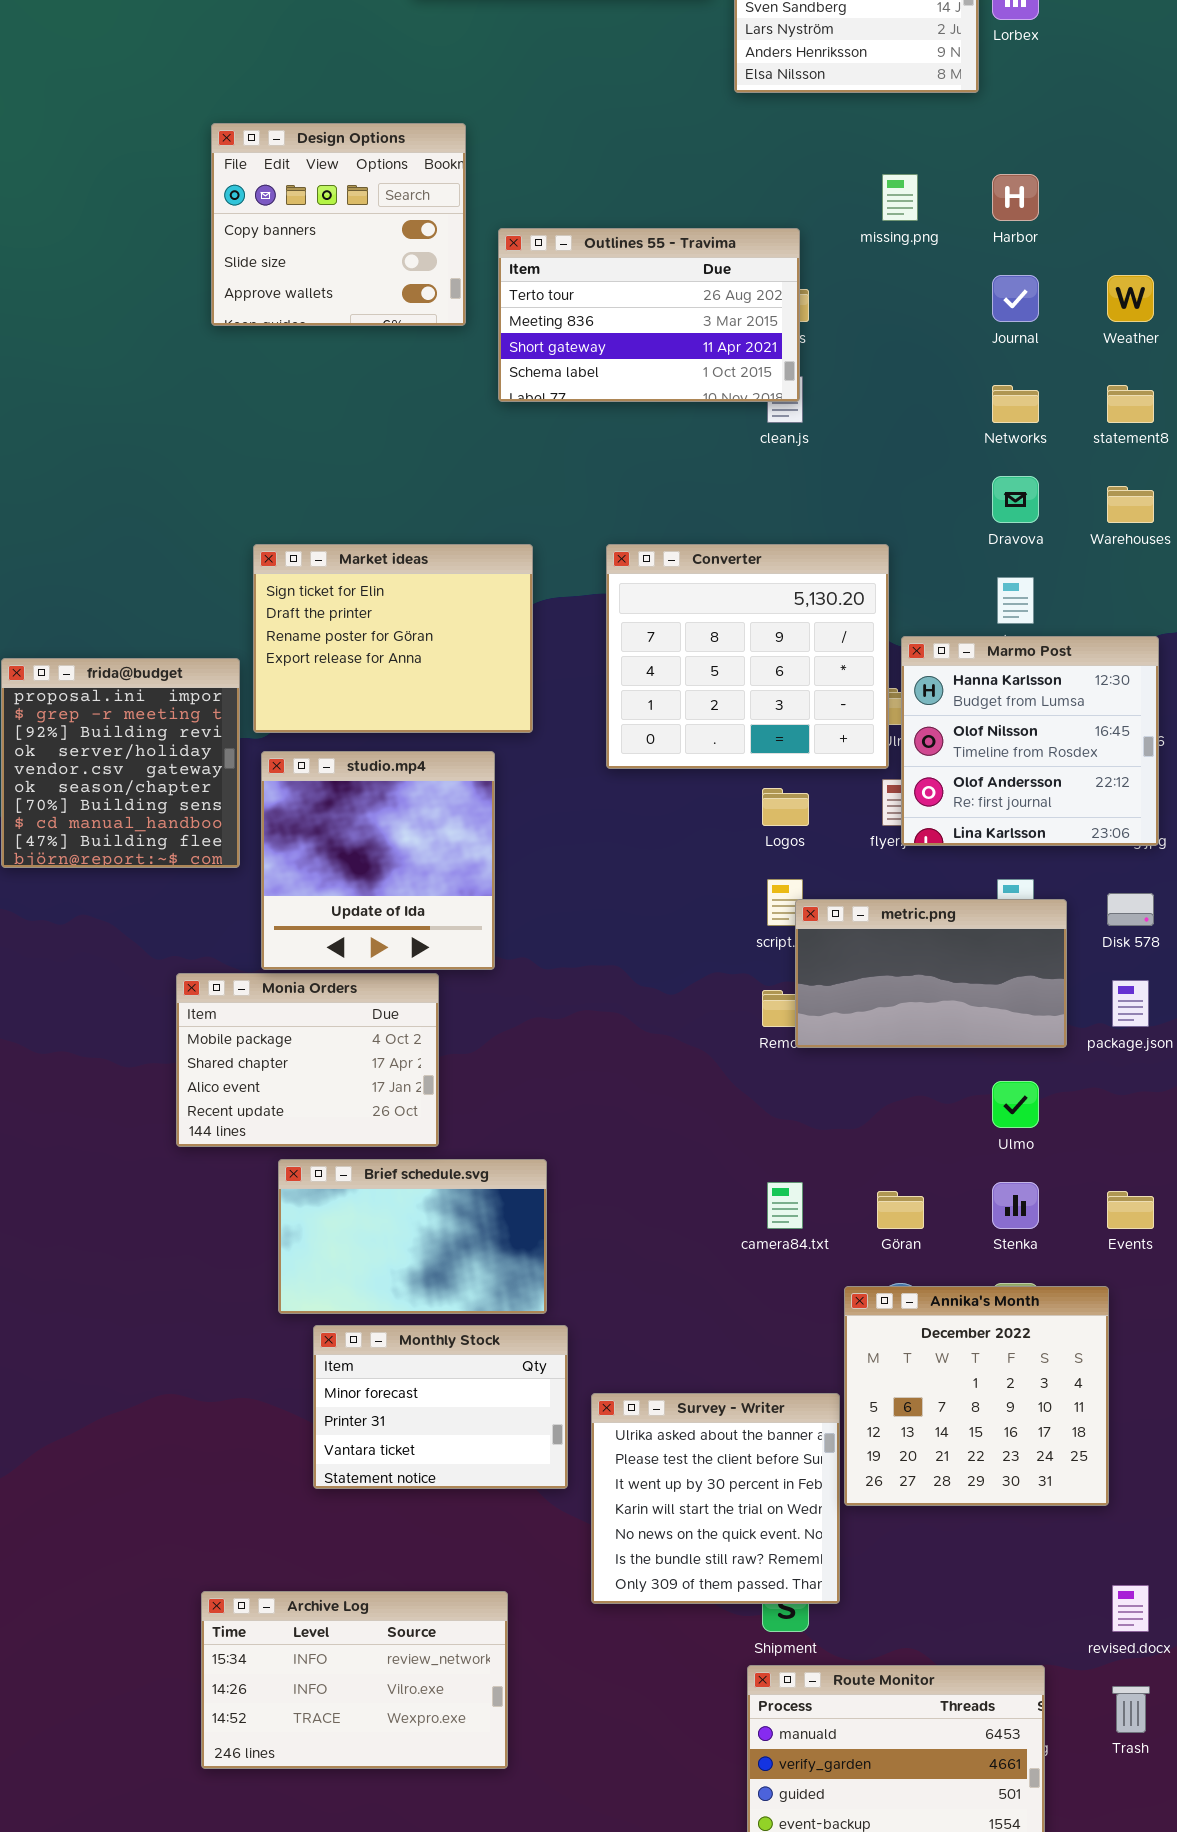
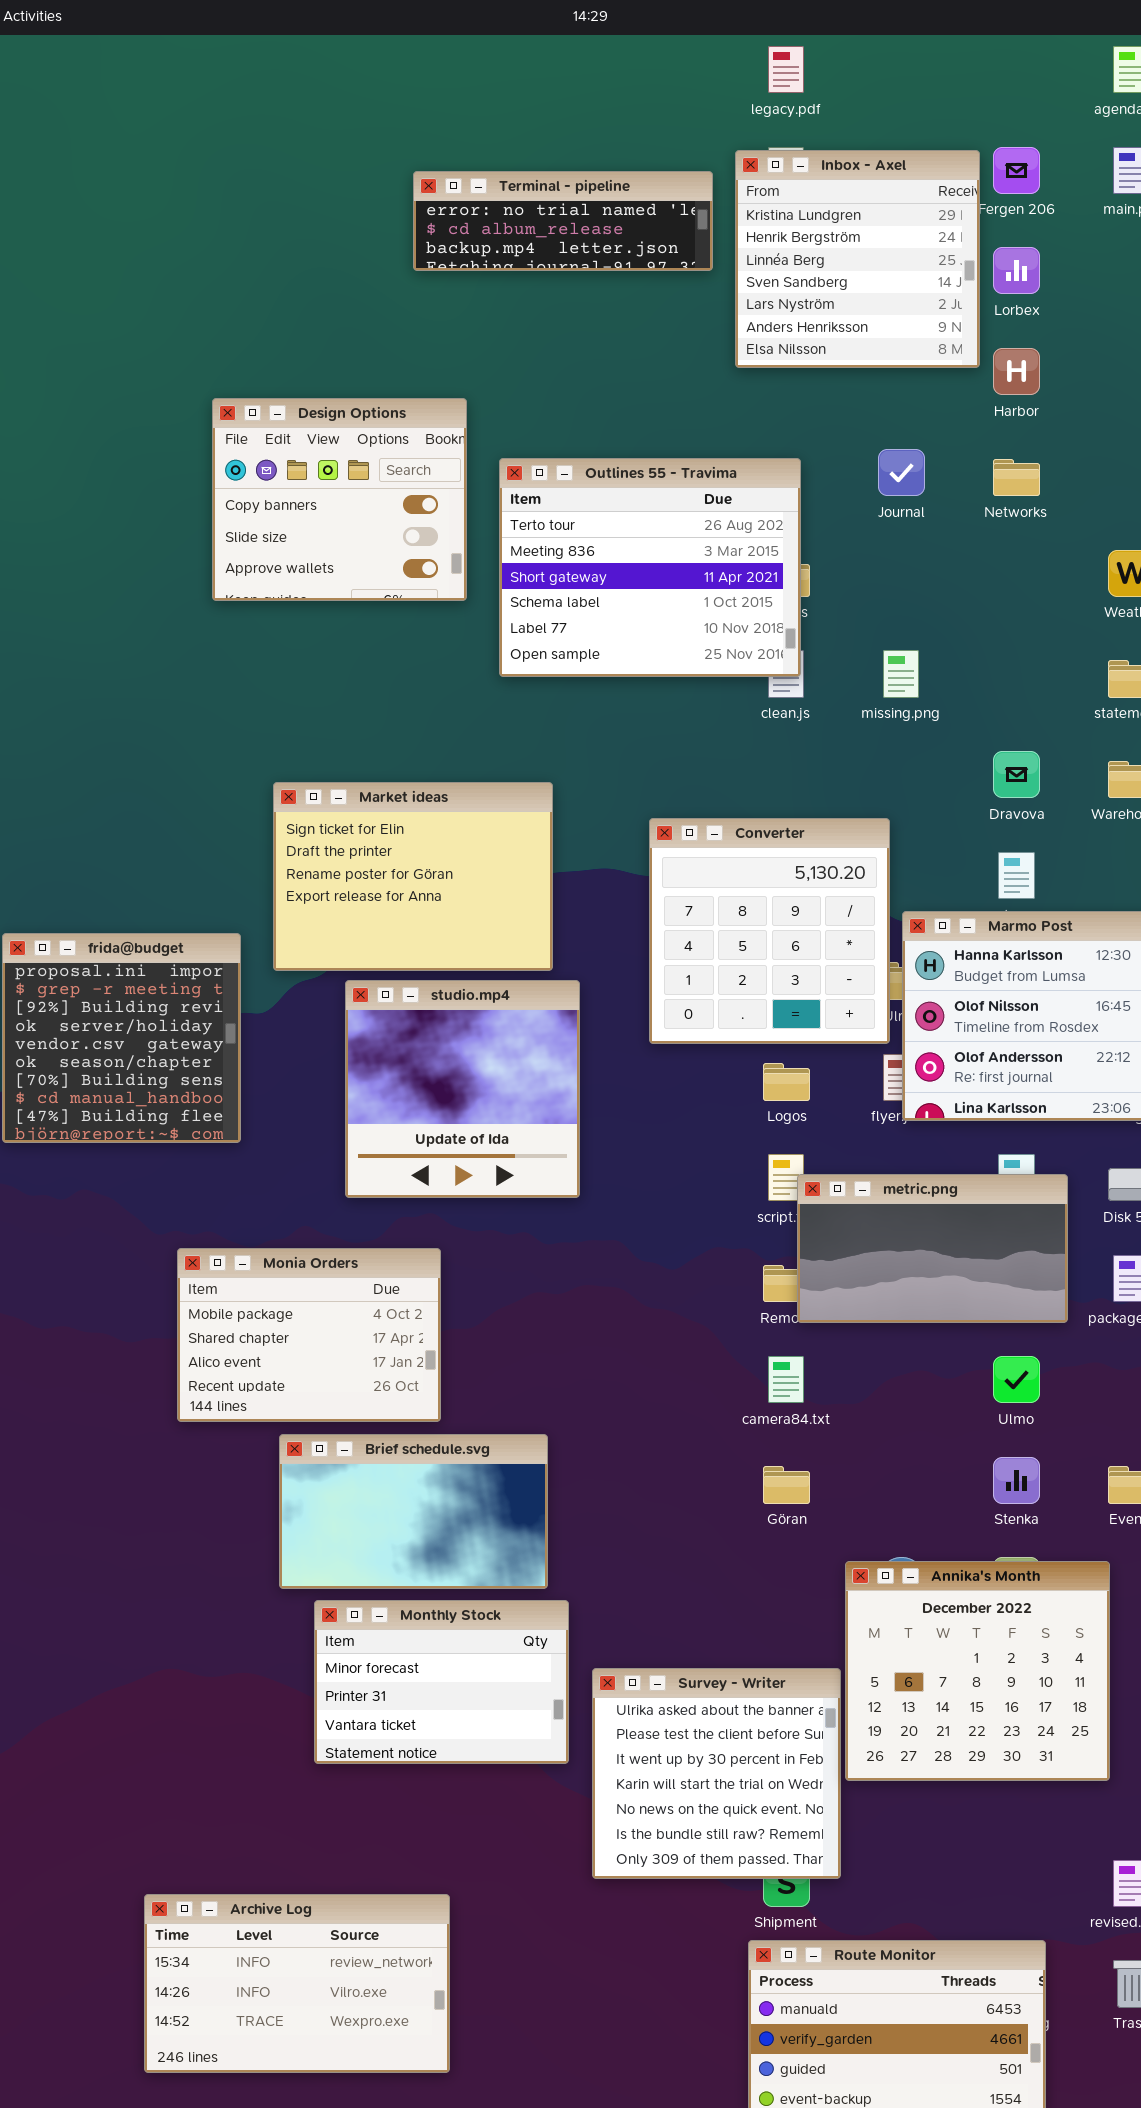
missing.png: [882,174,918,221] -> [883,650,919,698], moved
Harbor: [992,174,1039,221] -> [993,348,1040,395], moved
Outlines 55 - Travima: [498,228,800,402] -> [499,458,801,677], resized
Journal: [992,275,1039,322] -> [878,449,925,496], moved
Networks: [992,385,1039,423] -> [993,459,1040,496], moved
Market ideas: [253,544,533,733] -> [273,782,553,971], moved
Converter: [606,544,889,769] -> [649,818,890,1044], resized
studio.mp4: [261,751,495,970] -> [345,980,580,1198], moved
camera84.txt: [767,1182,803,1229] -> [768,1356,804,1403], moved
Göran: [877,1191,924,1229] -> [763,1466,810,1504], moved
Archive Log: [201,1591,508,1769] -> [144,1894,450,2073], moved

